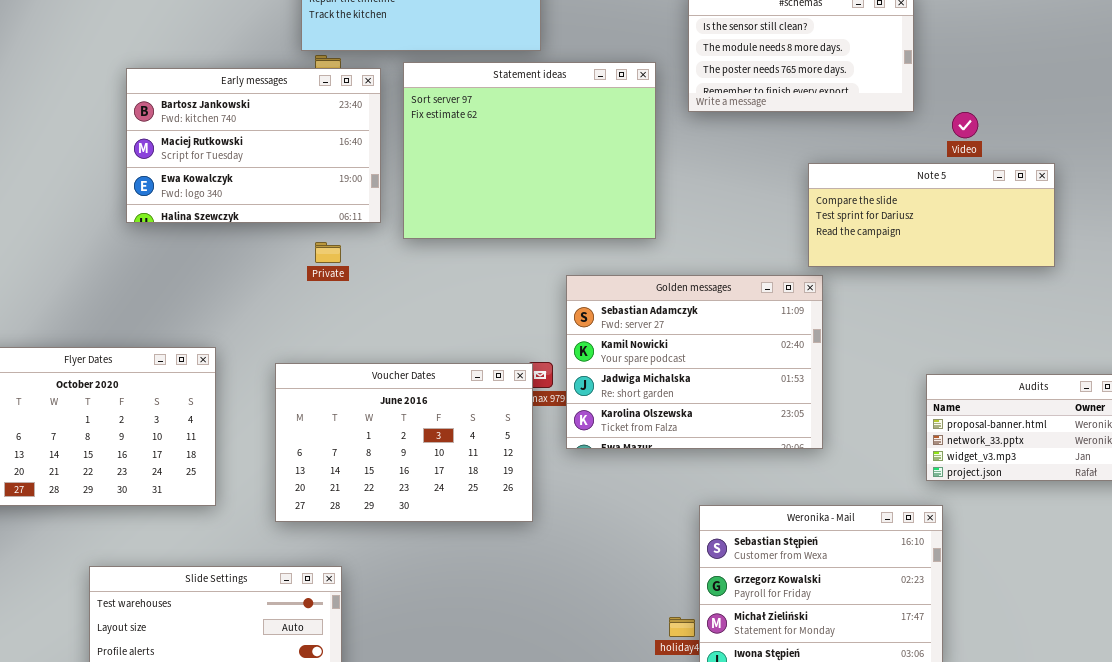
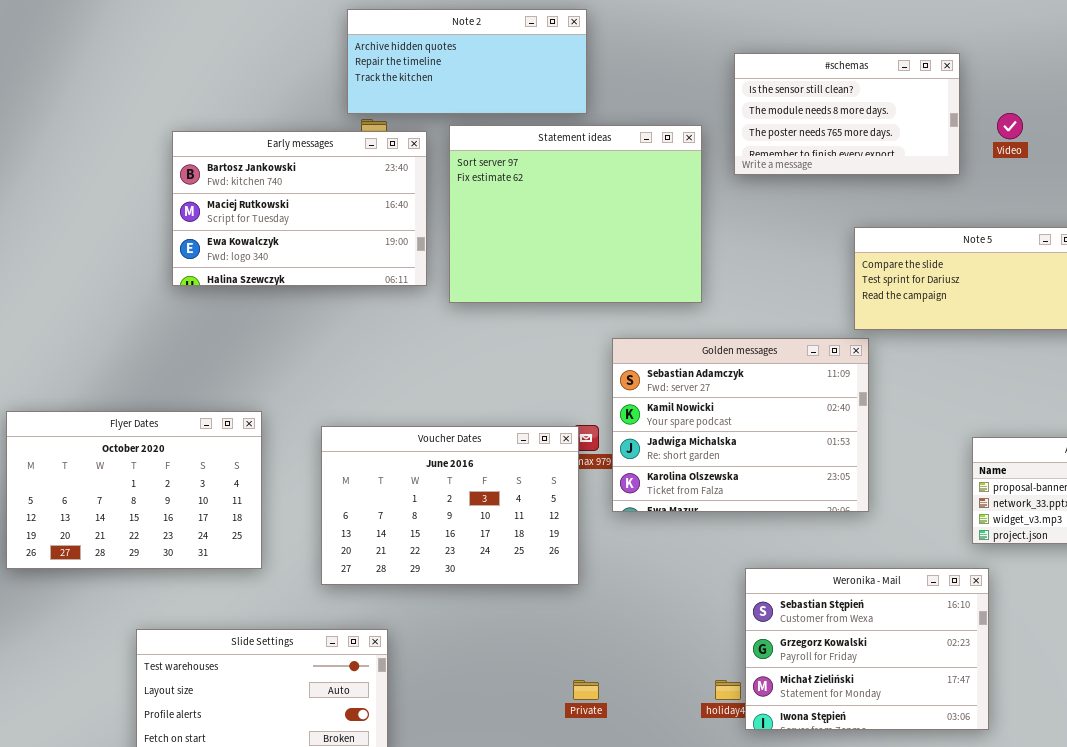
Video: [952,112,978,138] -> [997,113,1023,139], moved
Private: [315,242,341,263] -> [573,680,599,700], moved

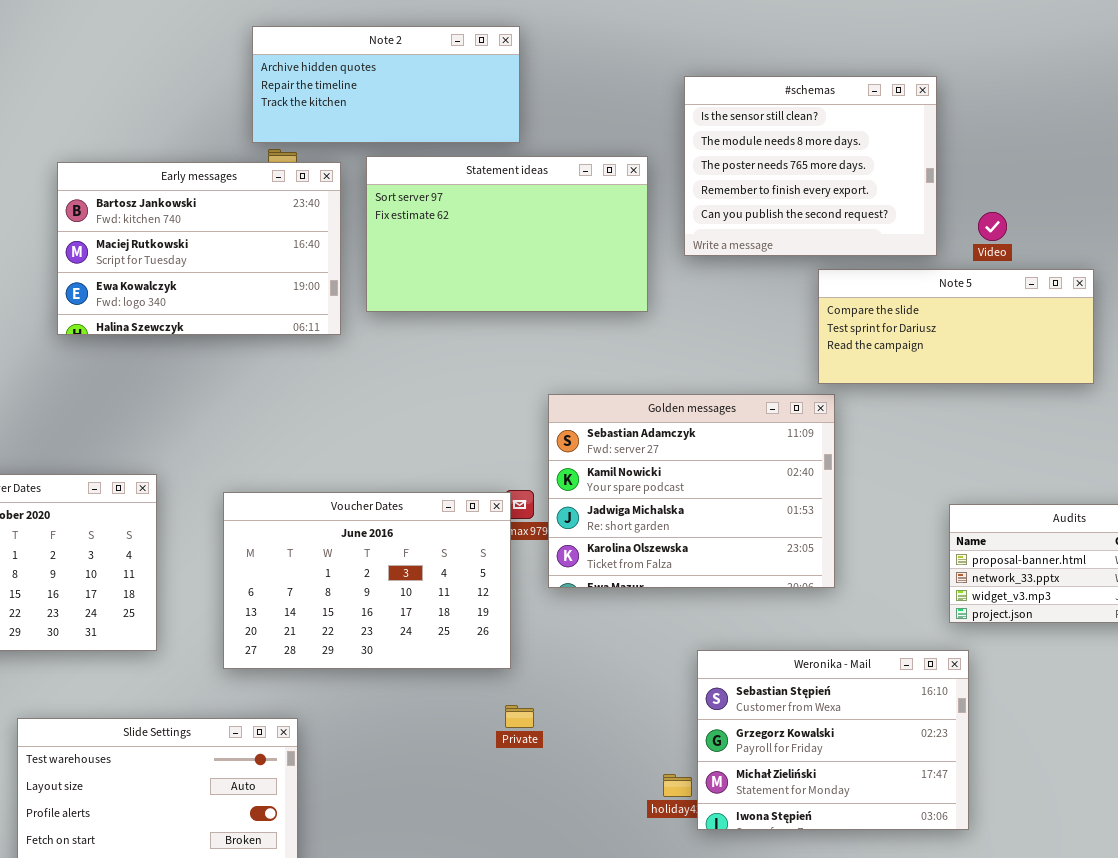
#schemas: [734,53,960,175] -> [684,76,937,256], resized
Video: [997,113,1023,139] -> [978,212,1007,241], moved
Statement ideas: [449,125,702,303] -> [366,156,648,312], resized
Private: [573,680,599,700] -> [505,705,534,728], moved

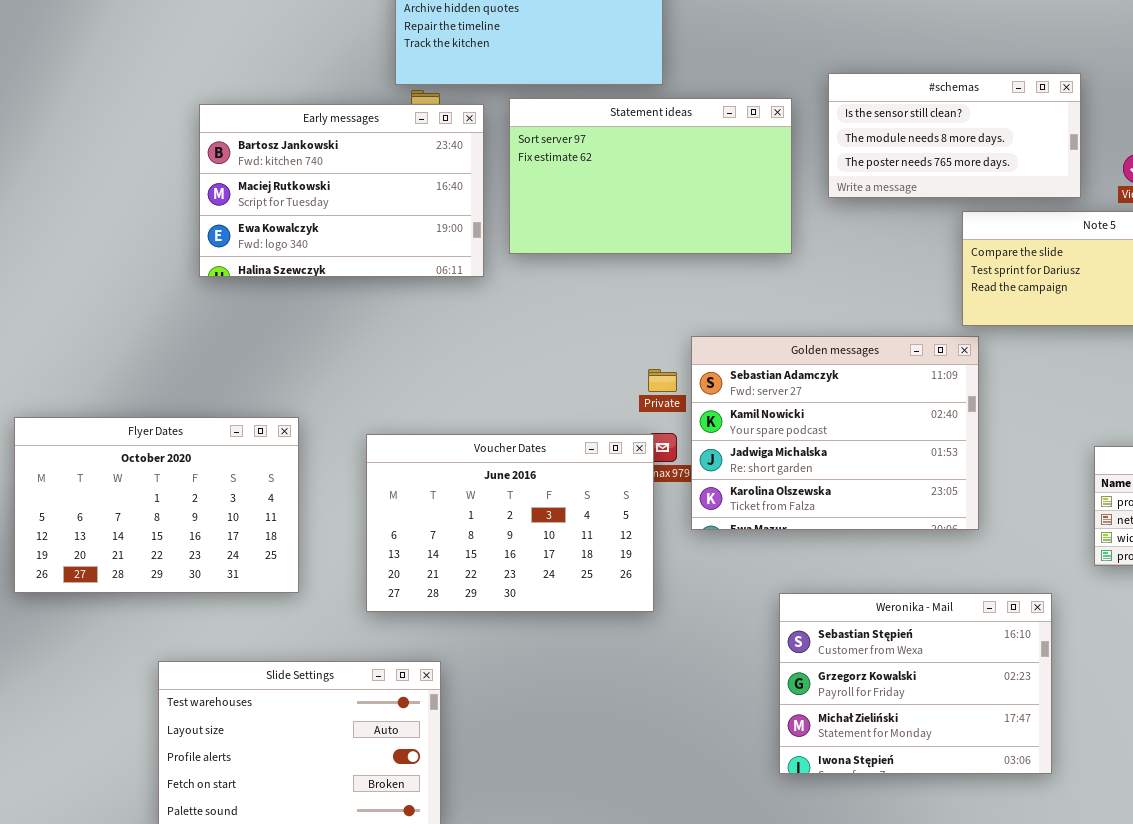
#schemas: [684,76,937,256] -> [828,73,1081,198], resized
Weronika - Mail: [697,650,969,830] -> [779,593,1052,774], moved
Private: [505,705,534,728] -> [648,369,677,392], moved

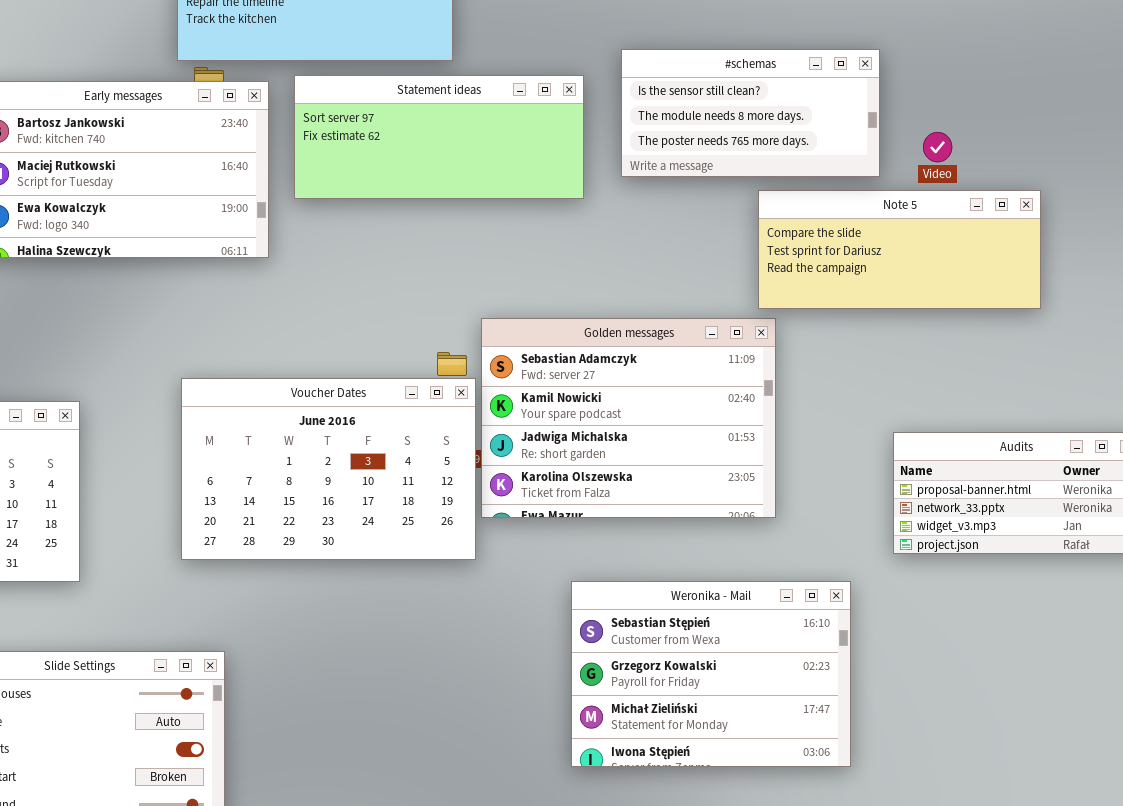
Statement ideas: [509,98,792,254] -> [294,75,584,199], resized
Voucher Dates: [366,434,654,612] -> [181,378,476,560], moved

